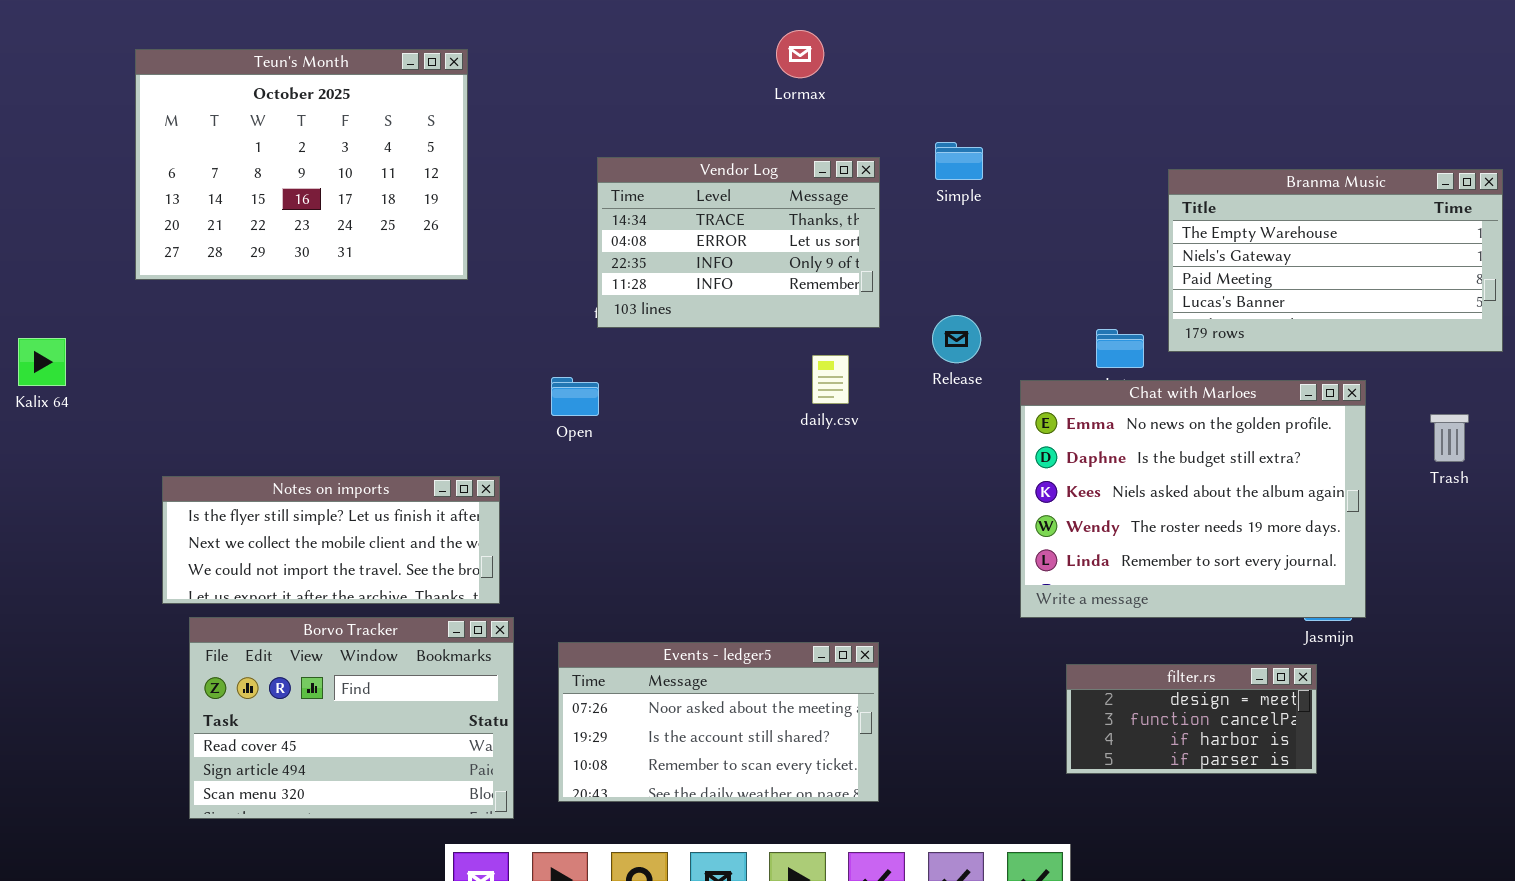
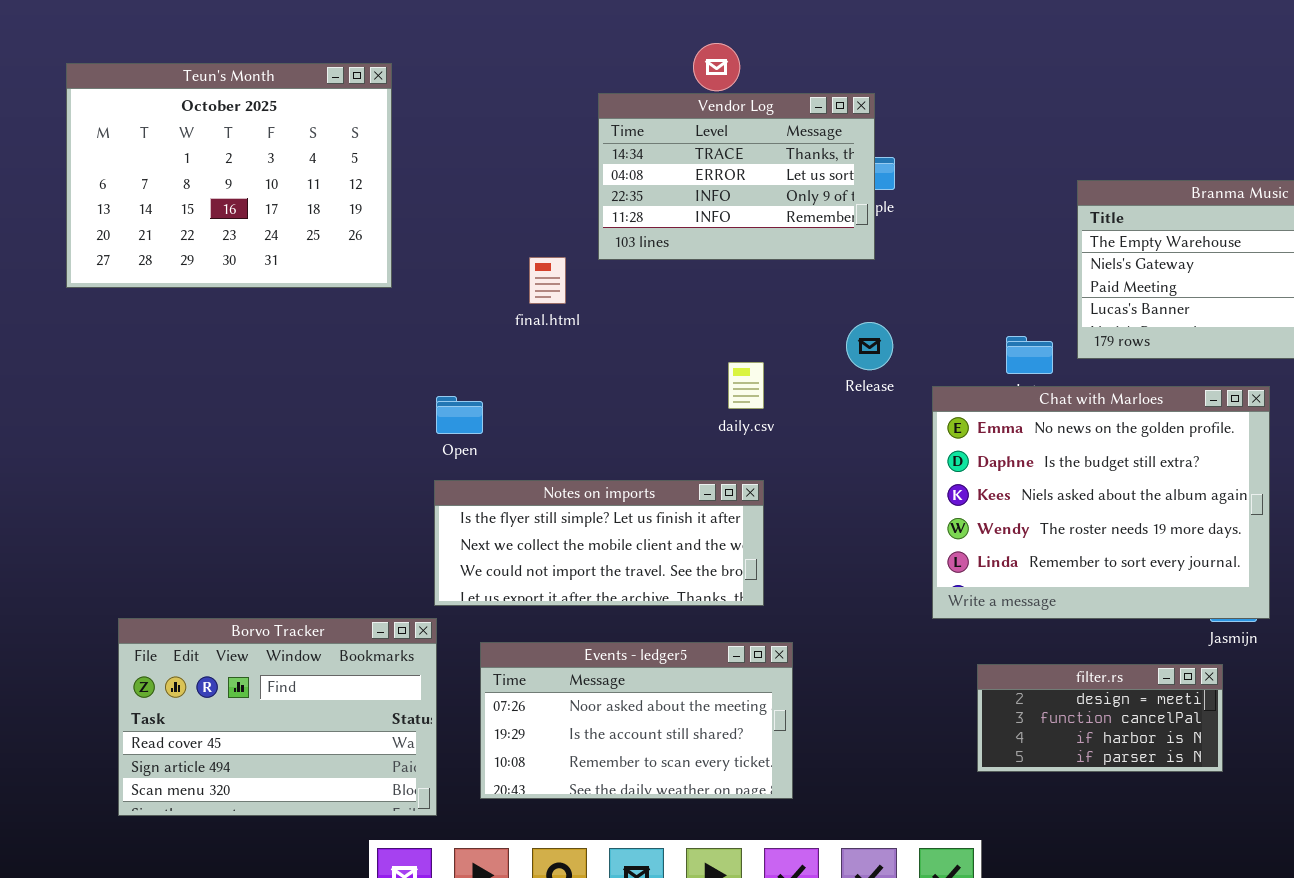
Vendor Log: [597,157,880,328] -> [598,93,875,260], moved
Open: [551,377,599,416] -> [436,396,483,434], moved
Notes on imports: [162,476,500,604] -> [434,480,764,606], moved

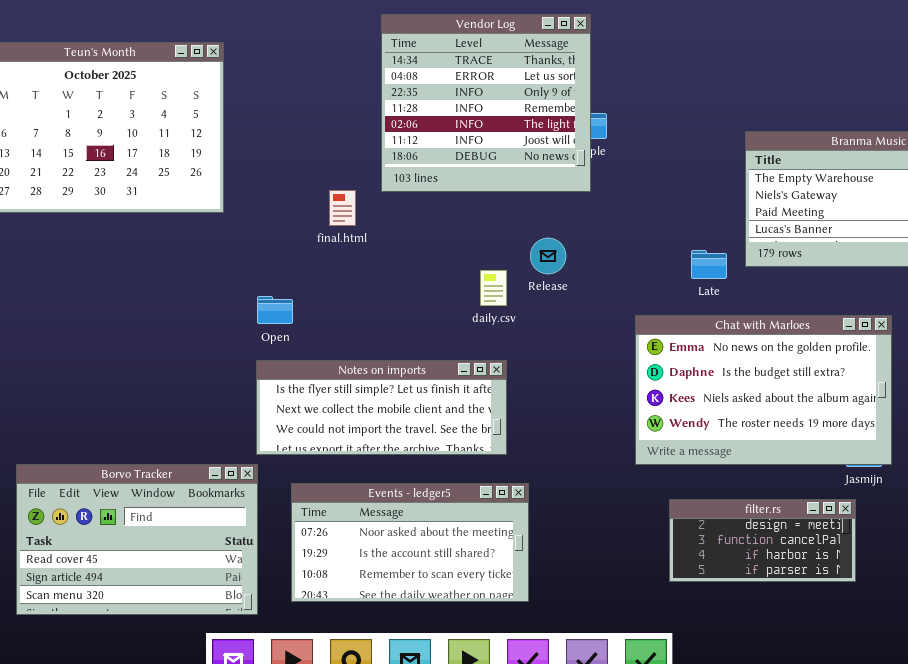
Vendor Log: [598,93,875,260] -> [381,14,591,192], resized
Release: [846,322,893,370] -> [530,238,566,274], moved
Chat with Marloes: [932,386,1270,619] -> [635,315,892,465], resized

